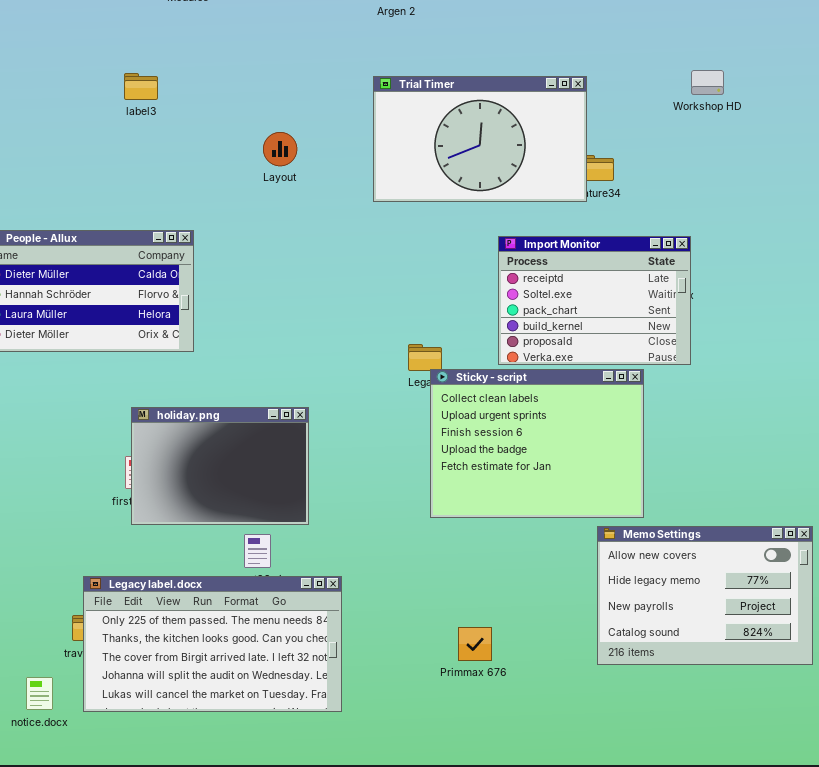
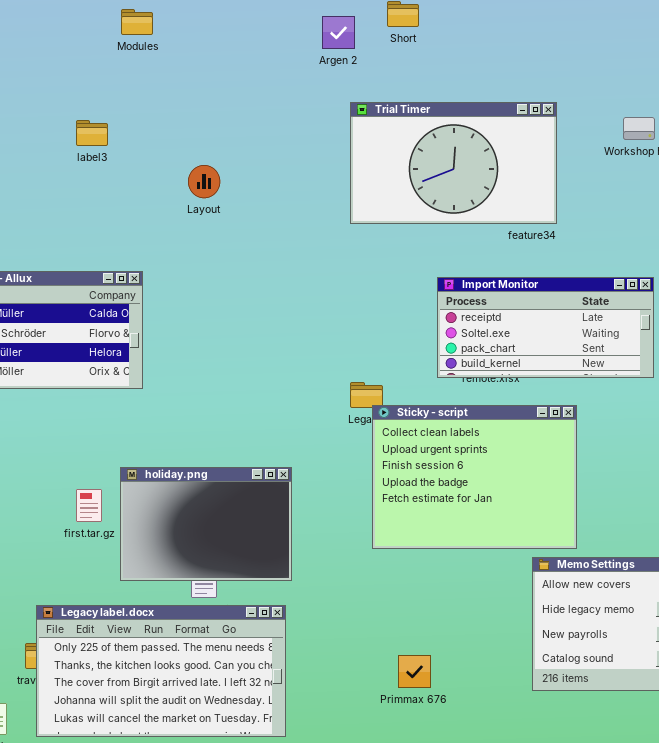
Trial Timer: [373,76,587,202] -> [350,102,557,224], moved
Layout: [263,132,297,166] -> [188,165,220,198], moved
Import Monitor: [498,236,691,365] -> [437,277,654,378], resized
holiday.png: [131,407,309,525] -> [120,467,292,581], moved

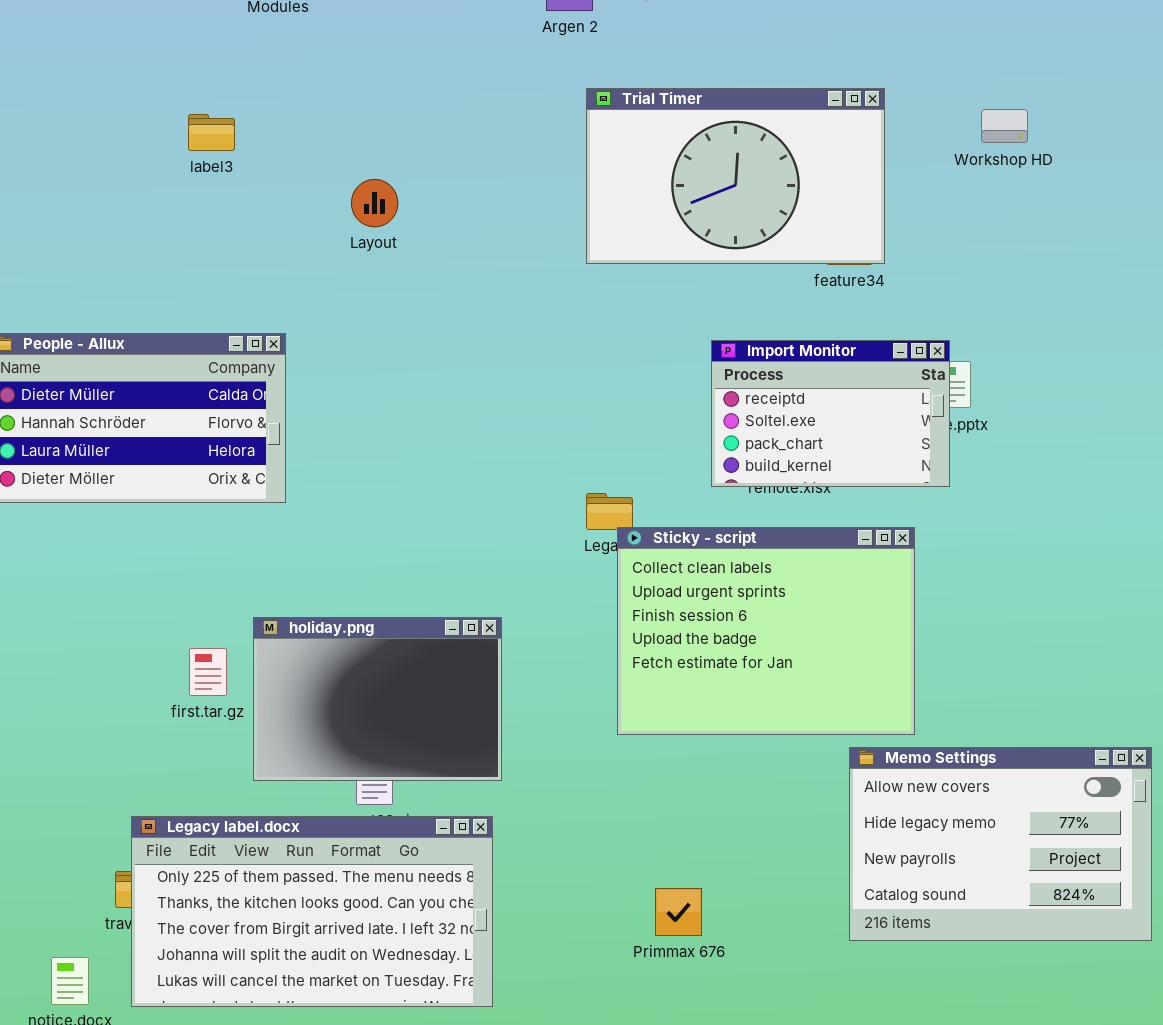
Import Monitor: [437,277,654,378] -> [711,340,950,487], resized

